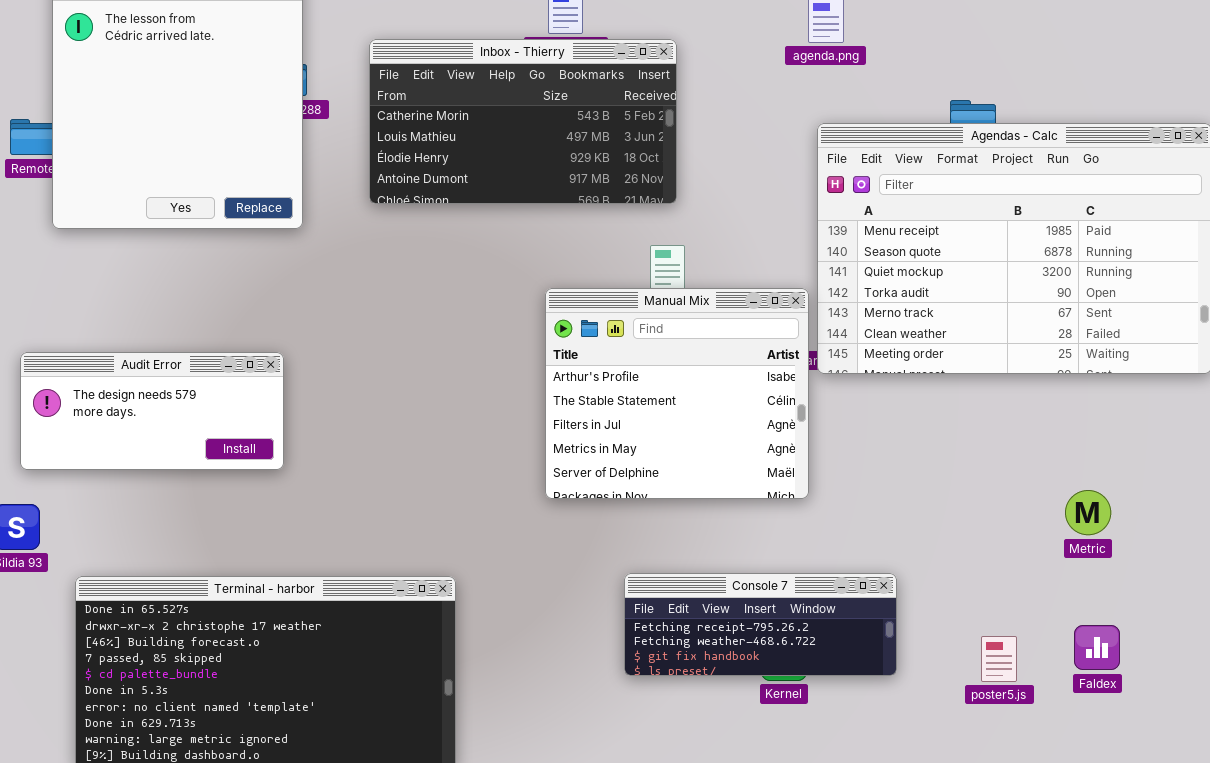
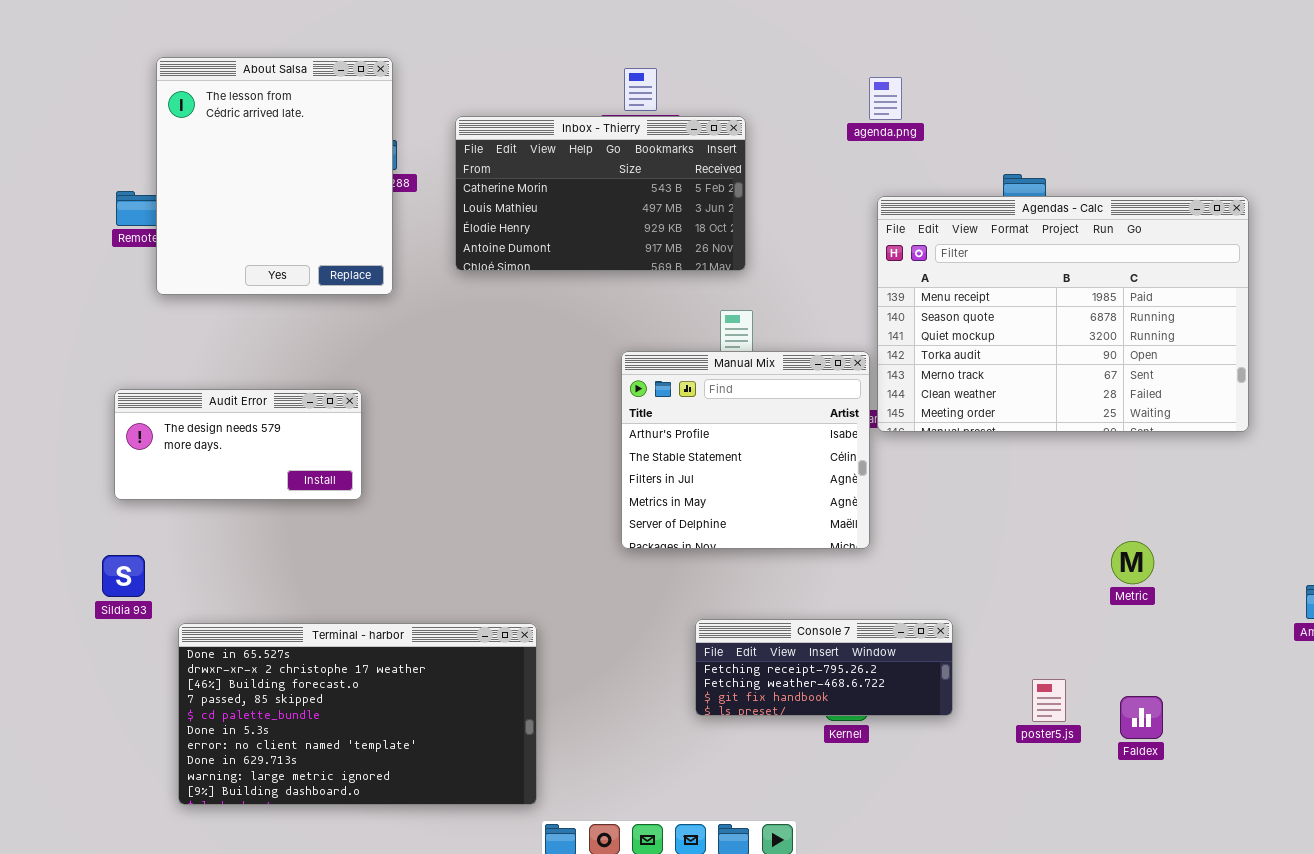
Audit Error: [20,352,284,470] -> [114,389,362,500], moved
Faldex: [1074,625,1120,670] -> [1120,696,1163,739], moved

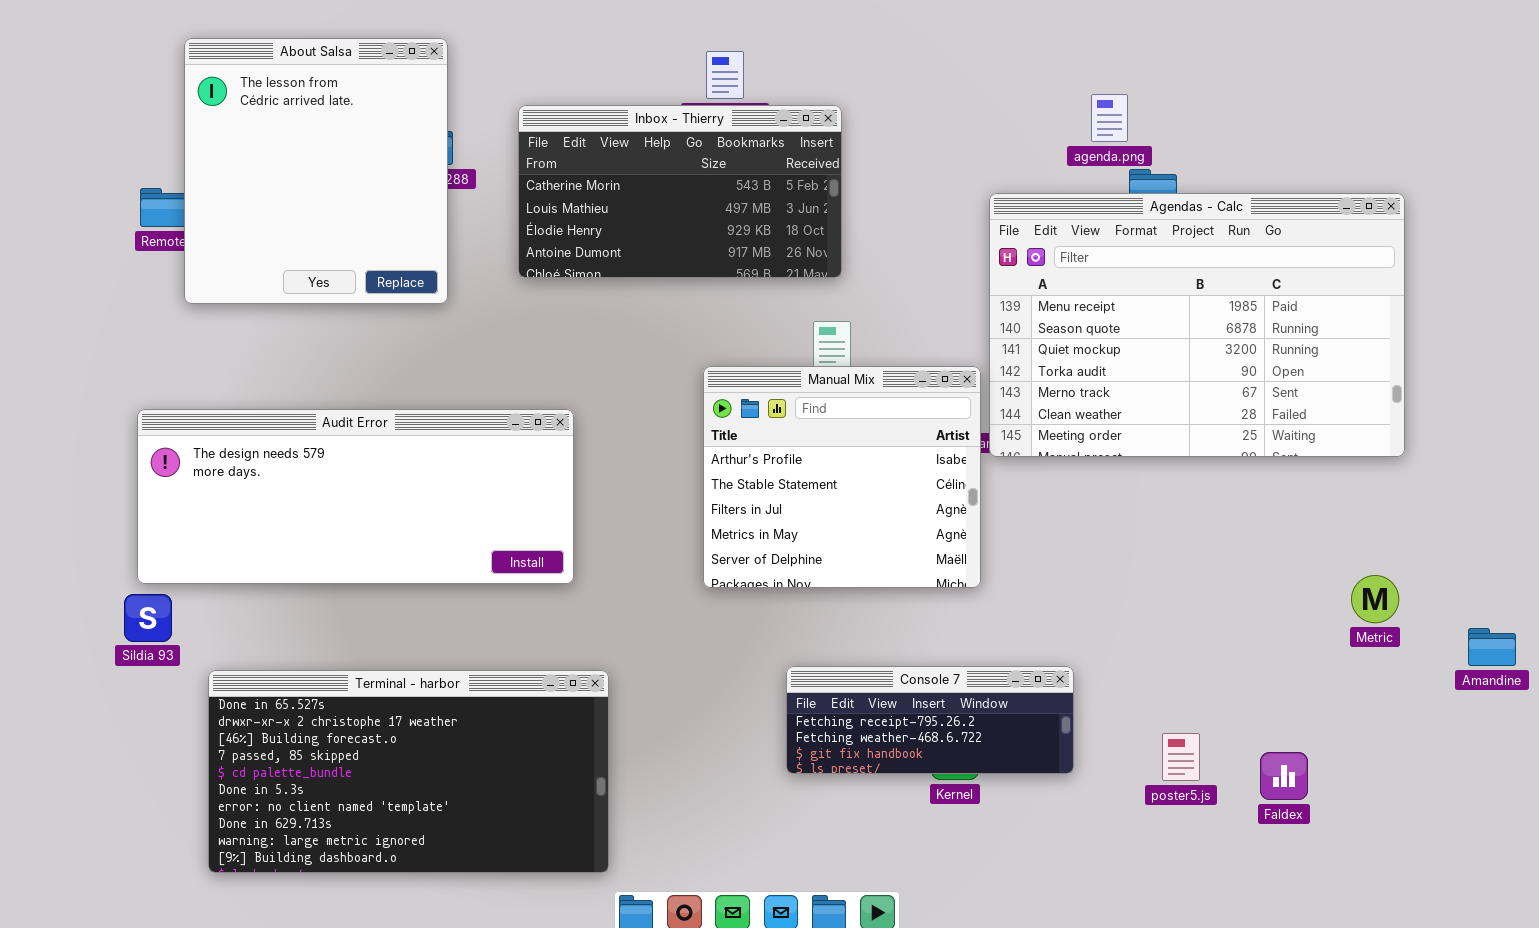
agenda.png: [869,77,902,120] -> [1091,94,1128,142], moved
Audit Error: [114,389,362,500] -> [137,409,574,584], resized
Metric: [1111,541,1154,584] -> [1351,575,1399,623], moved

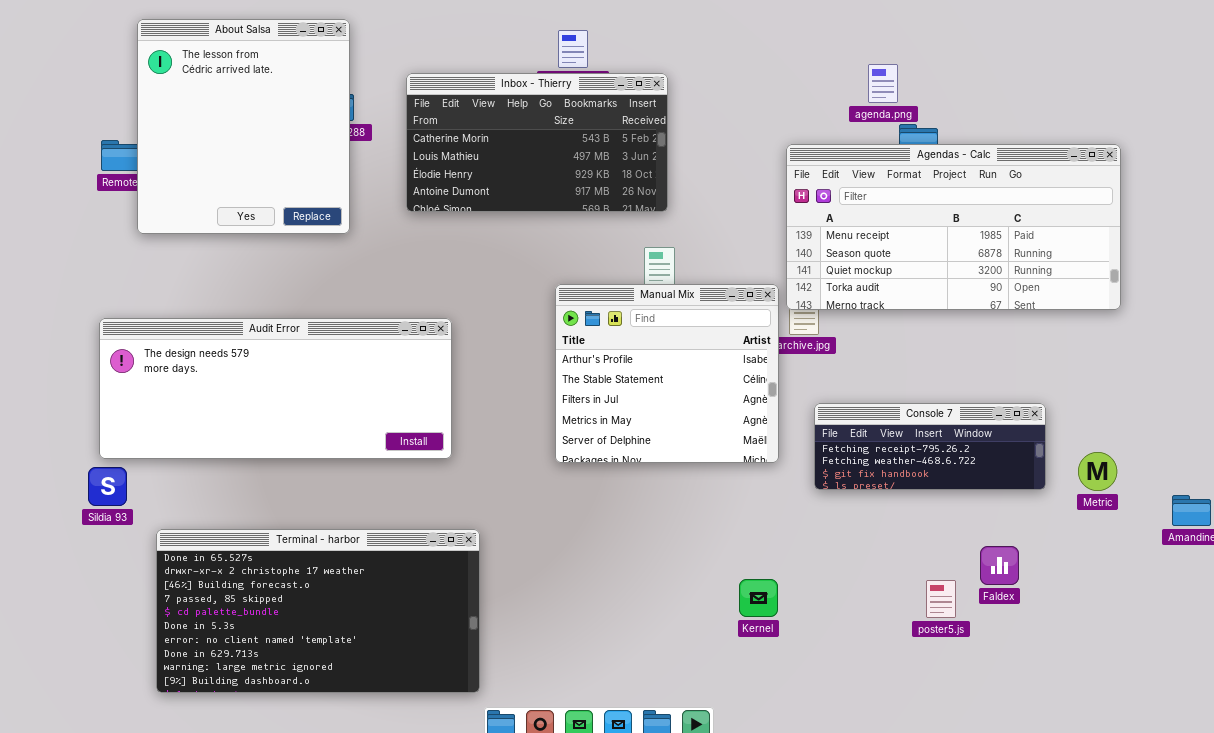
Agendas - Calc: [989,193,1405,457] -> [786,144,1121,310], resized
Console 7: [786,666,1074,774] -> [814,403,1046,490], moved
Faldex: [1260,752,1308,800] -> [980,546,1019,585], moved

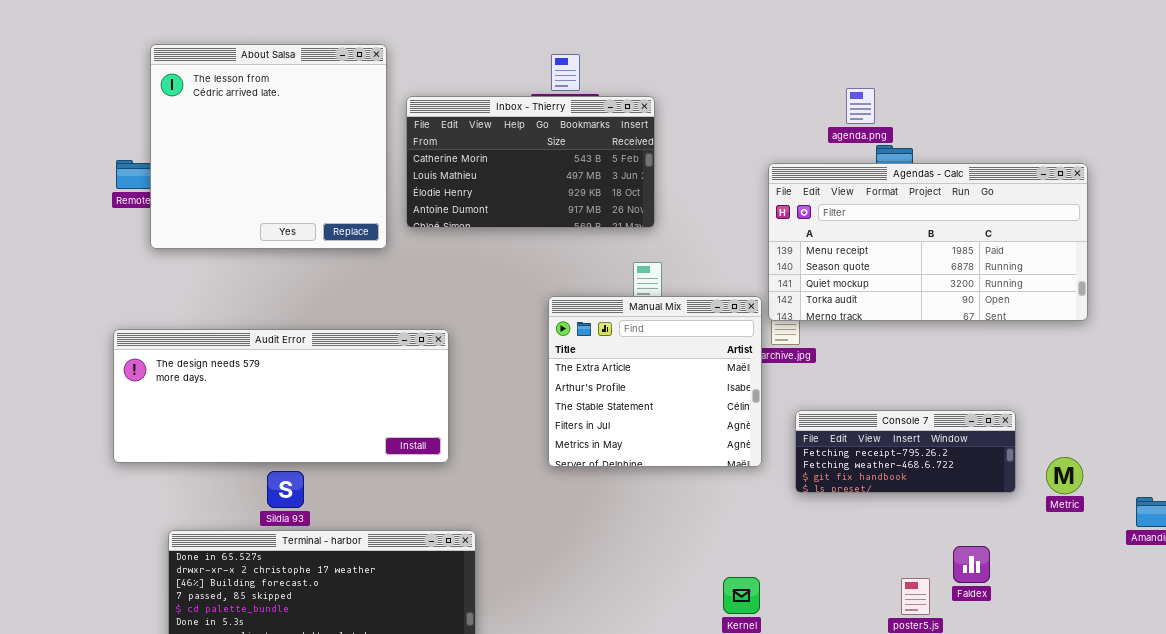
About Salsa: [137,19,350,234] -> [150,44,387,249], resized
Manual Mix: [555,284,779,463] -> [548,296,762,467], scrolled up 1 row
Sildia 93: [88,467,127,506] -> [267,471,304,508], moved

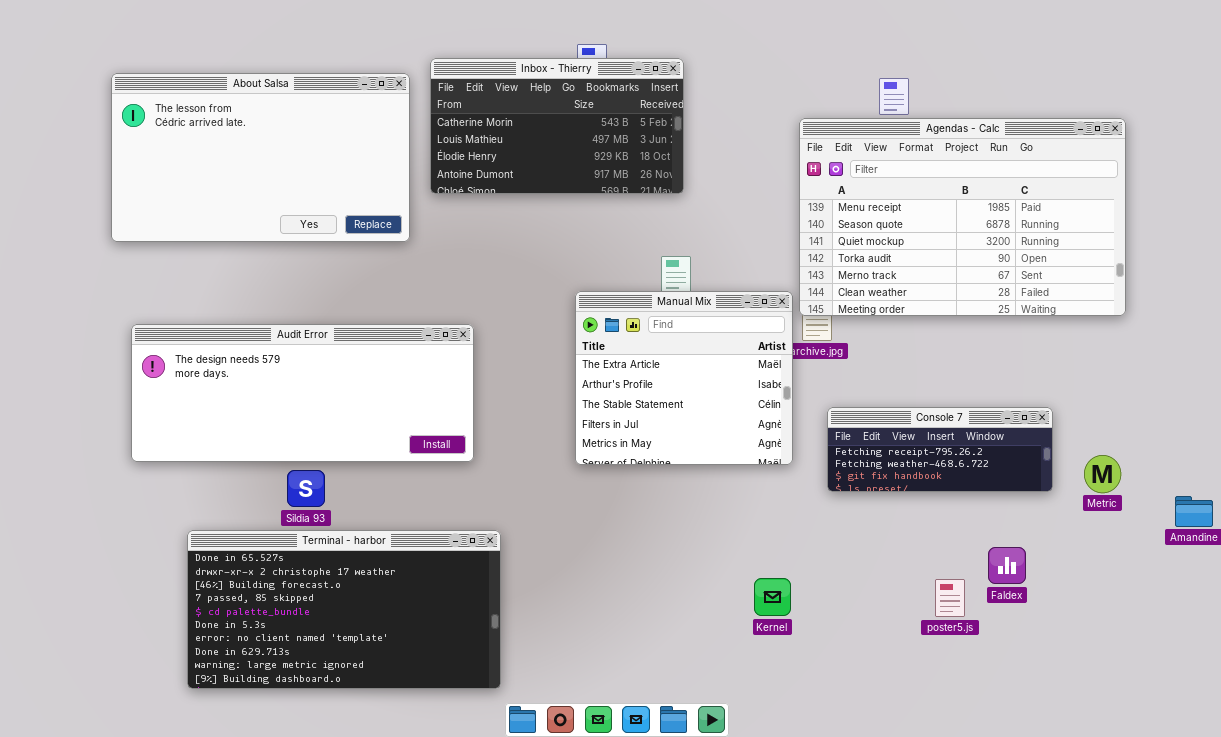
About Salsa: [150,44,387,249] -> [111,73,410,242], resized
Inbox - Thierry: [406,96,655,228] -> [430,58,684,194], moved
Agendas - Calc: [768,163,1088,321] -> [799,118,1126,316], resized

